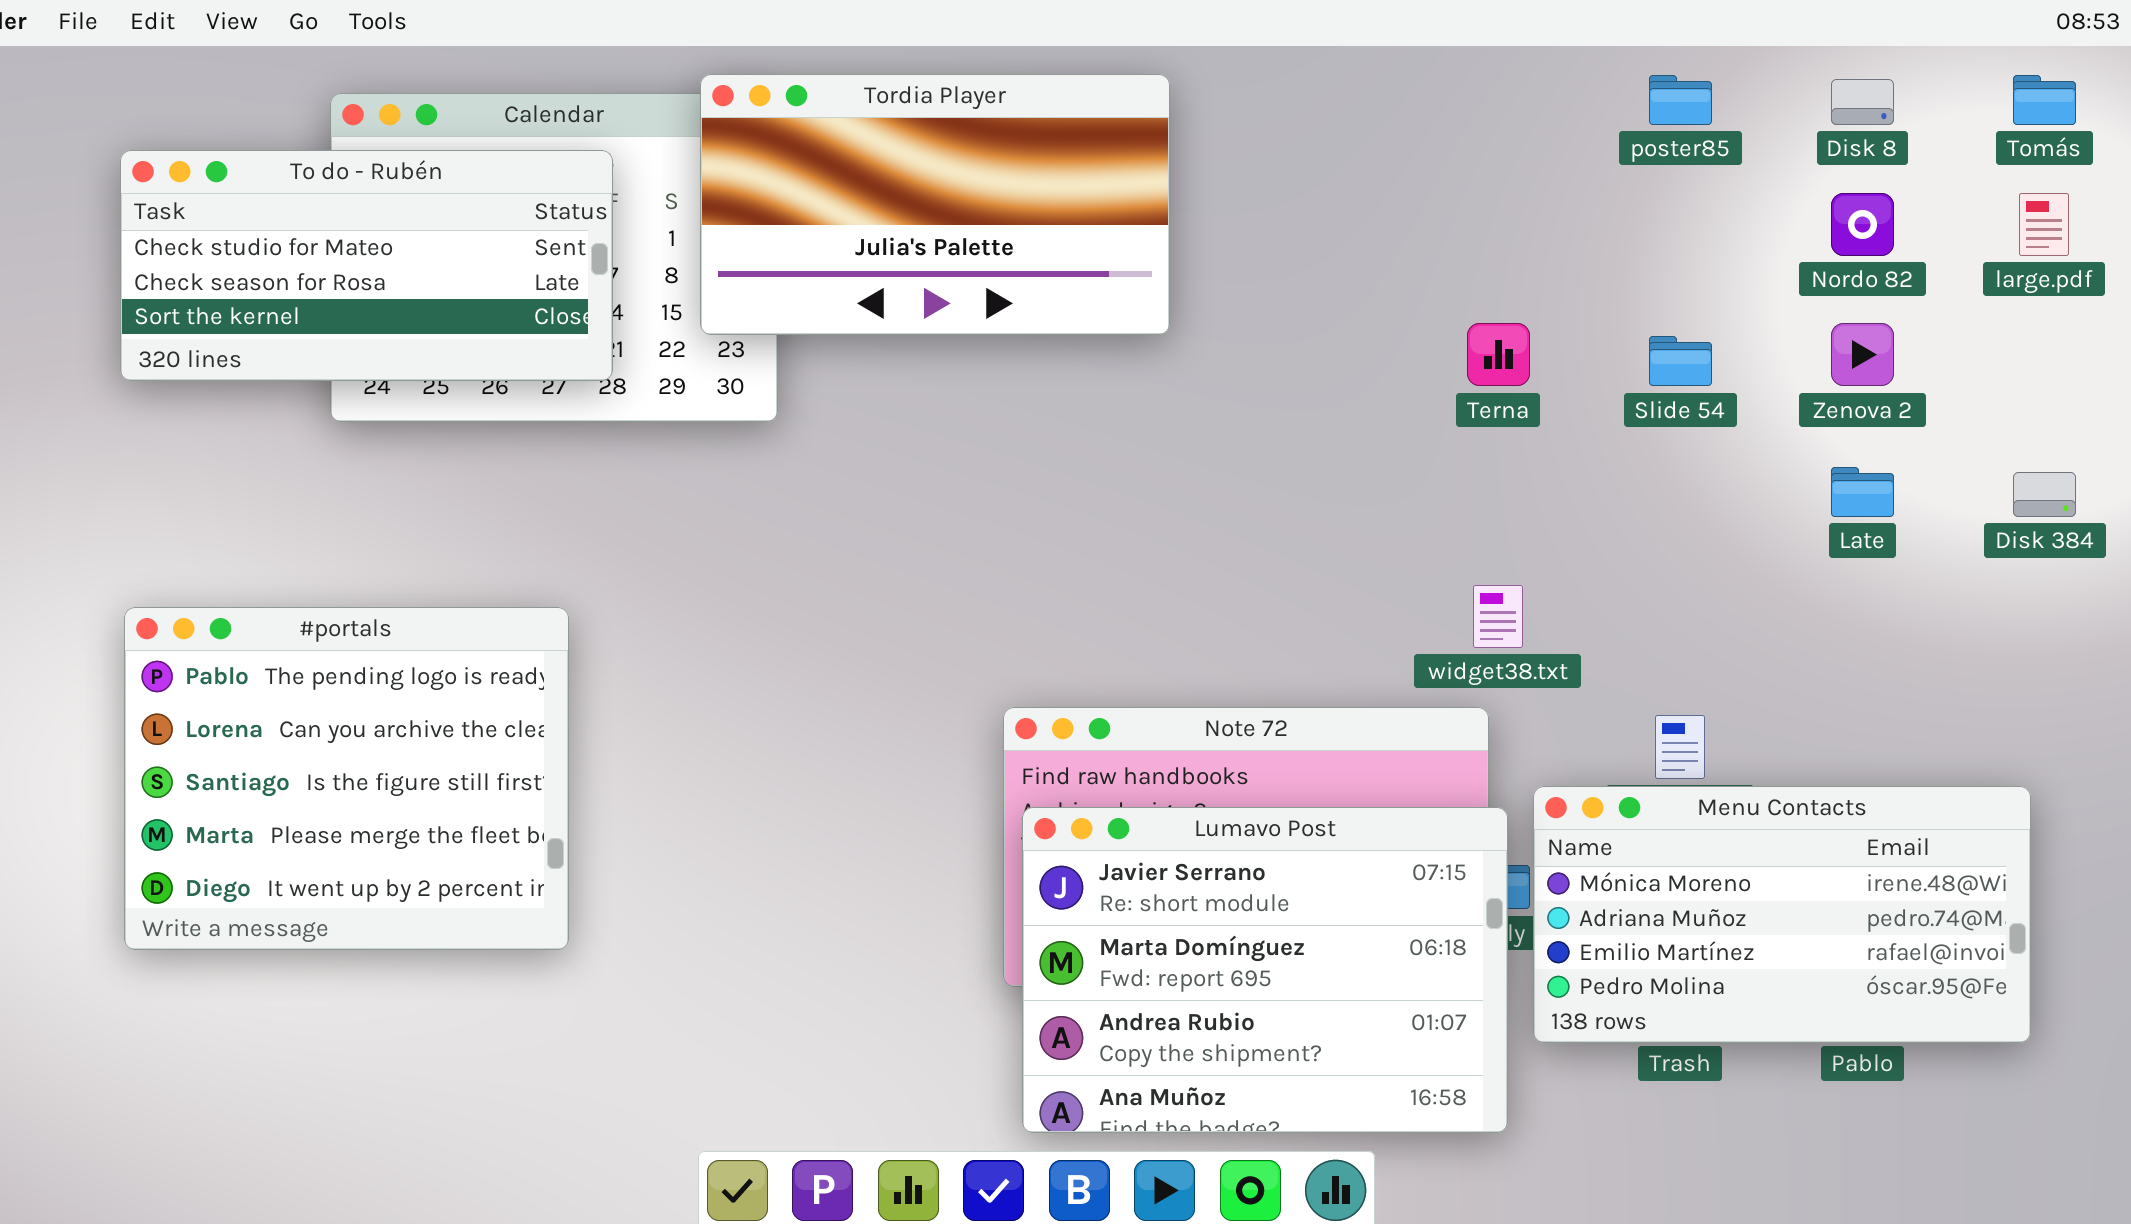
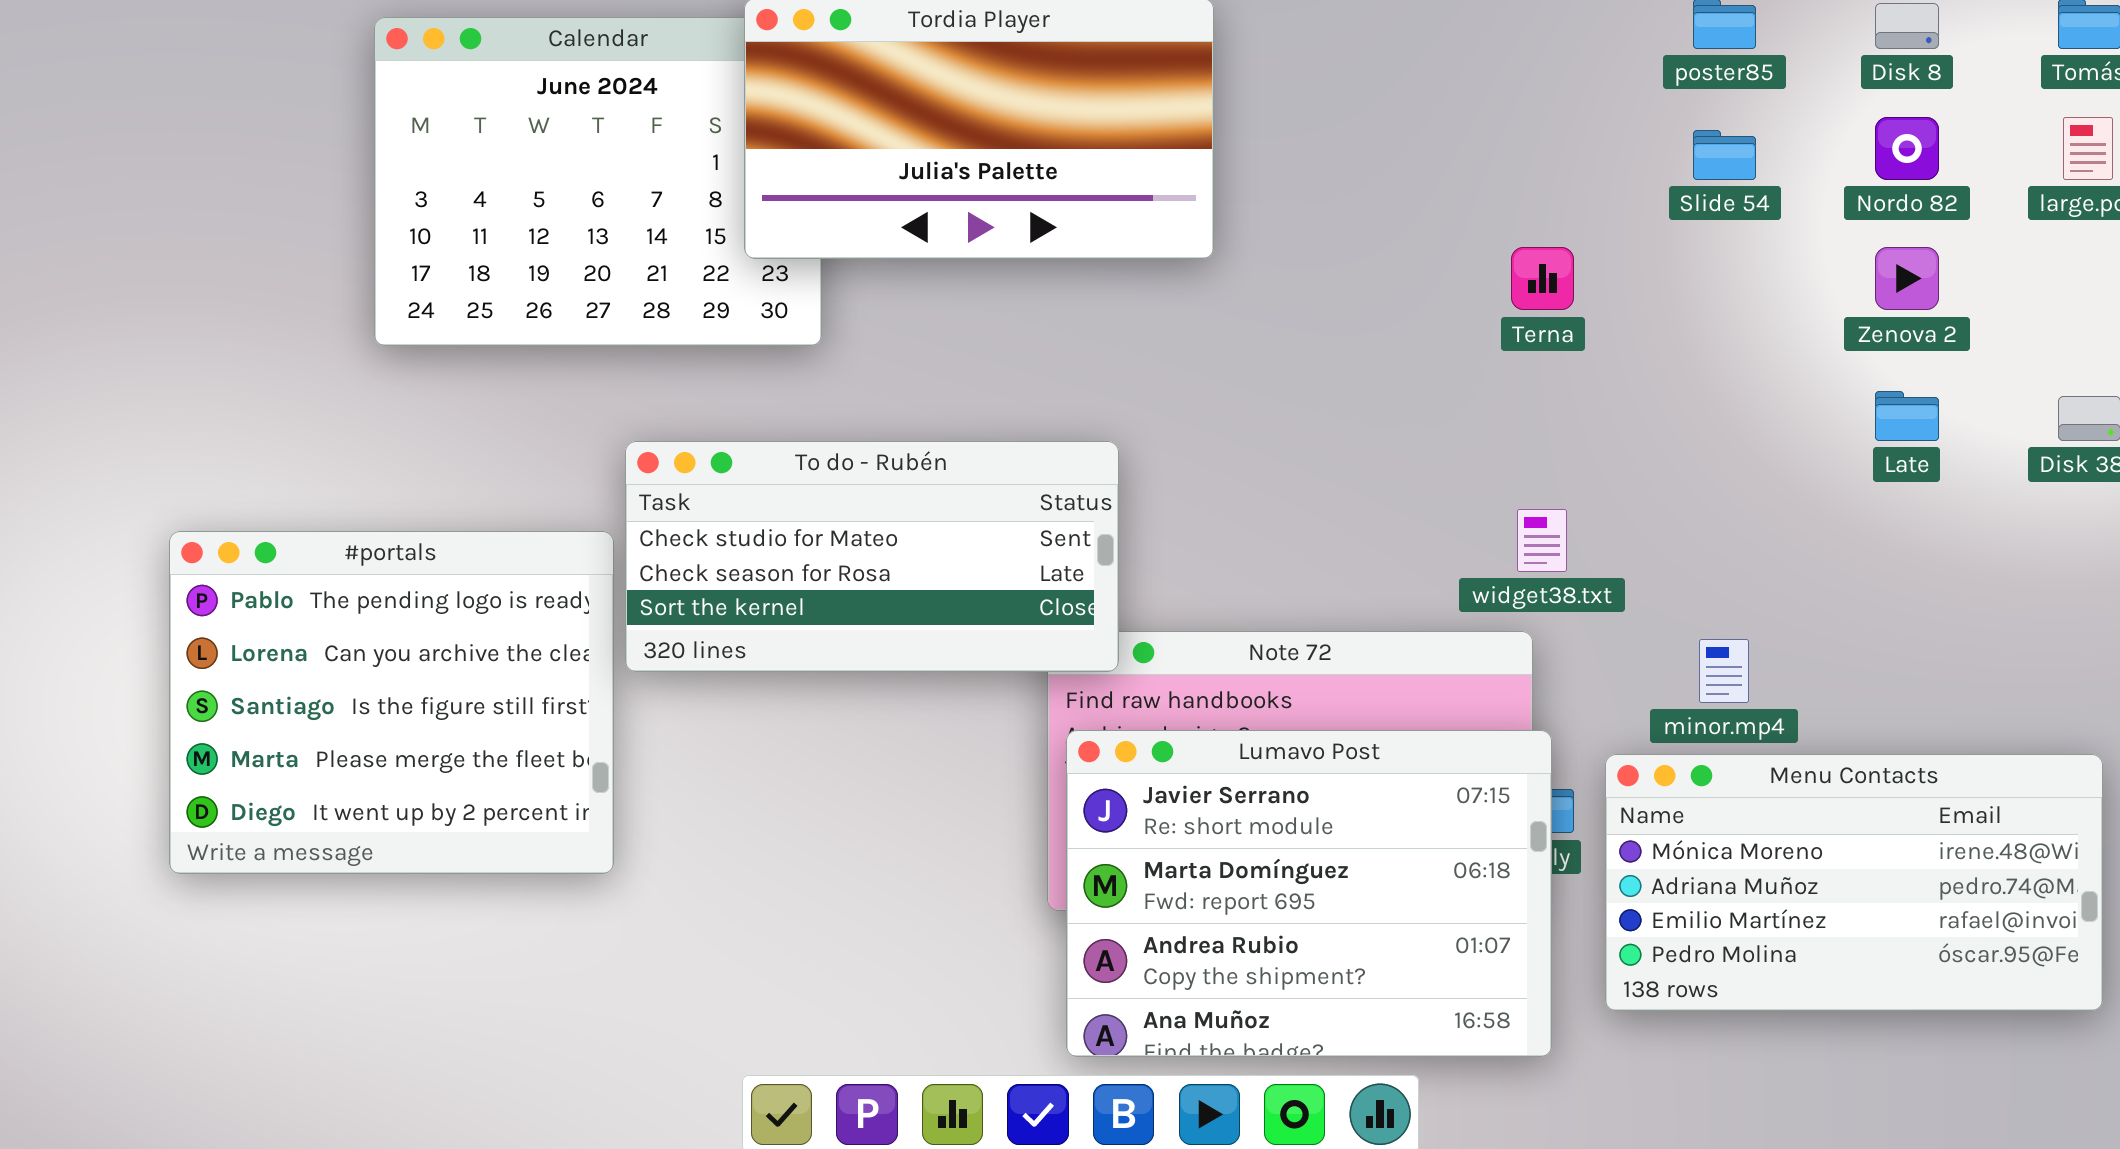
To do - Rubén: [120,150,613,381] -> [625,441,1119,672], moved
Slide 54: [1649,336,1712,386] -> [1693,130,1756,180], moved
Menu Contacts: [1533,786,2031,1043] -> [1605,754,2103,1011], moved

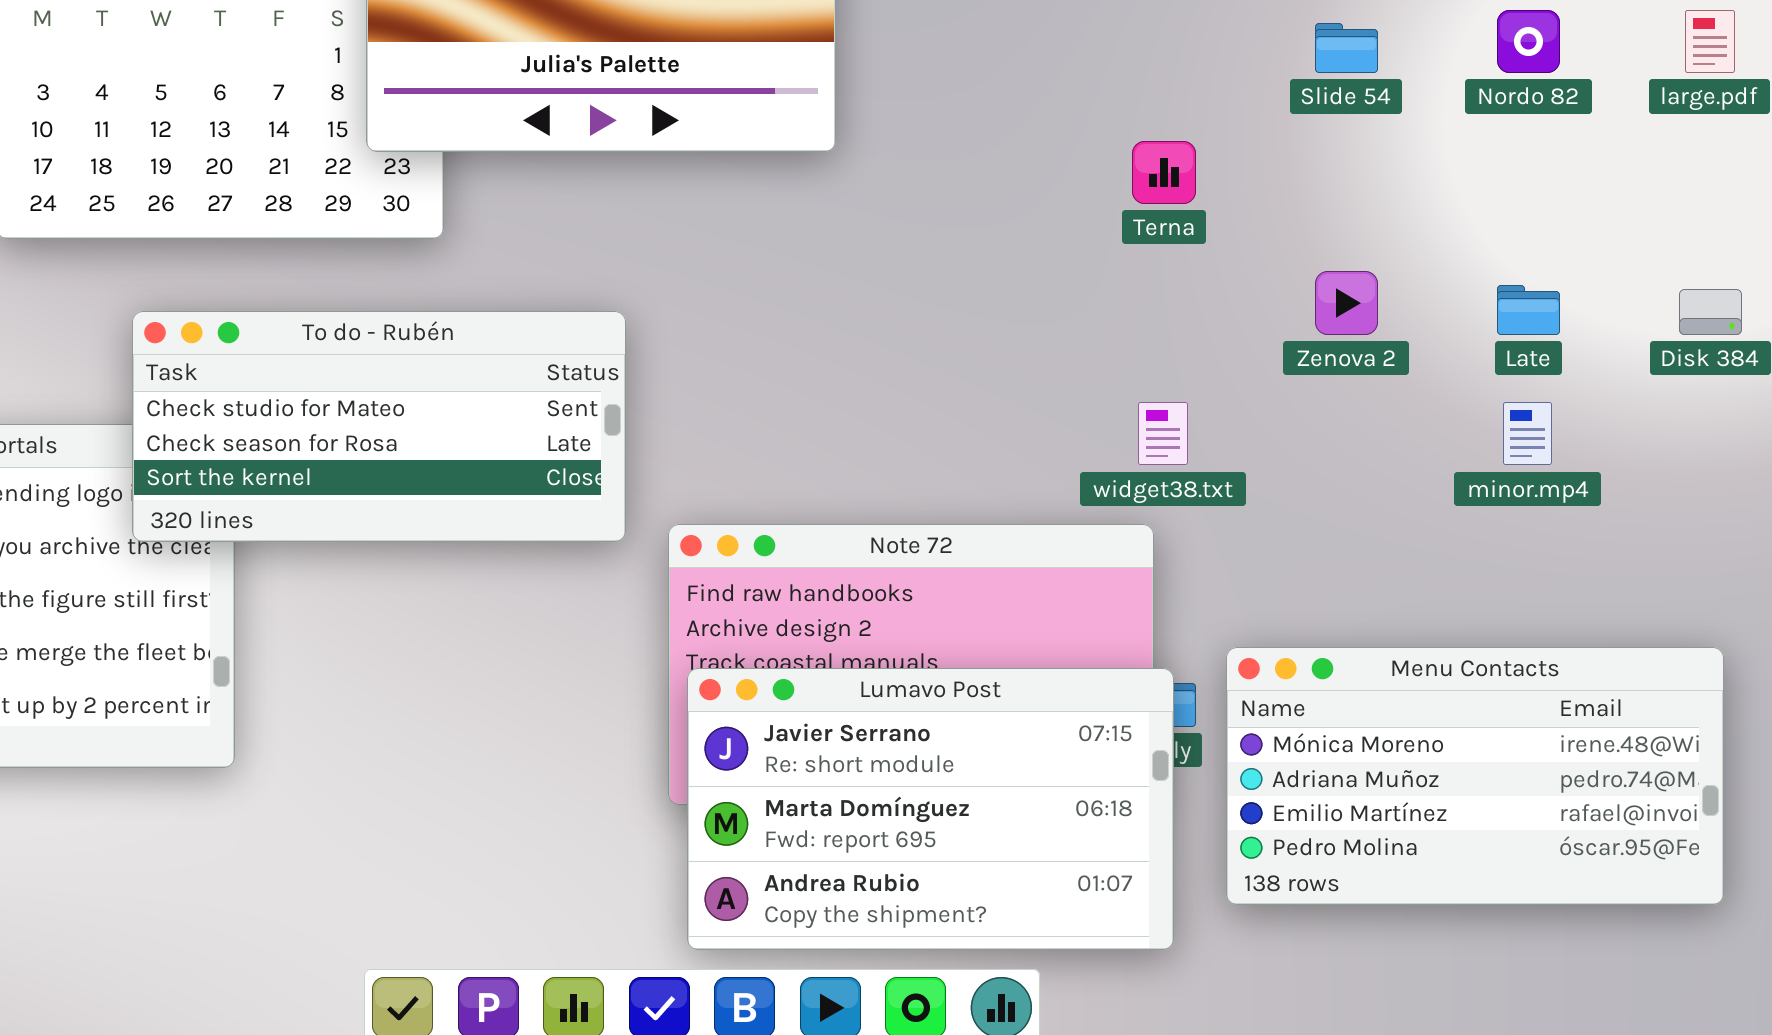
Zenova 2: [1875,247,1939,310] -> [1315,271,1378,335], moved
To do - Rubén: [625,441,1119,672] -> [132,311,626,542], moved
minor.mp4: [1699,639,1749,703] -> [1503,402,1552,465], moved
Lumavo Post: [1066,730,1552,1057] -> [687,668,1174,950], resized

